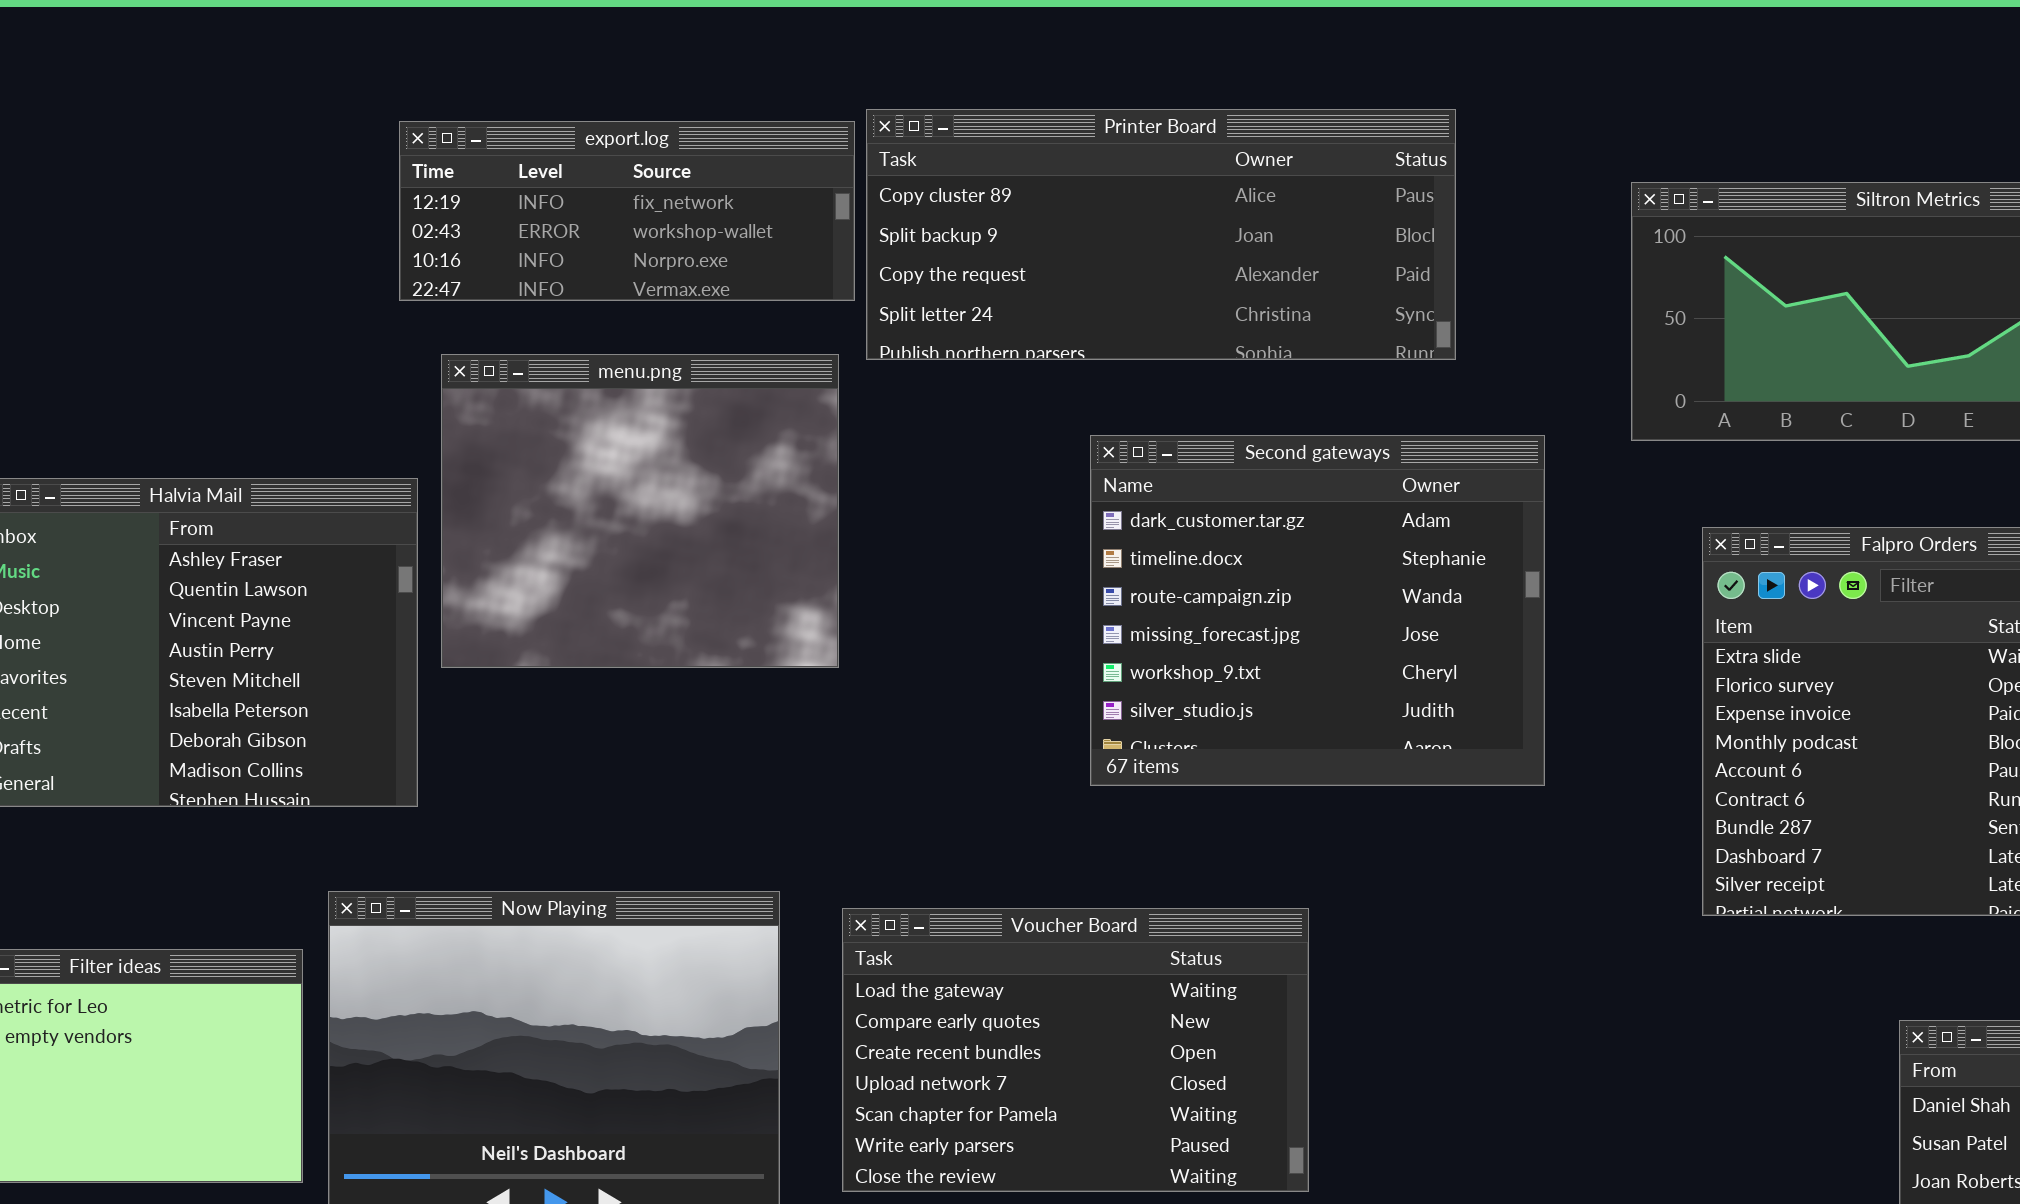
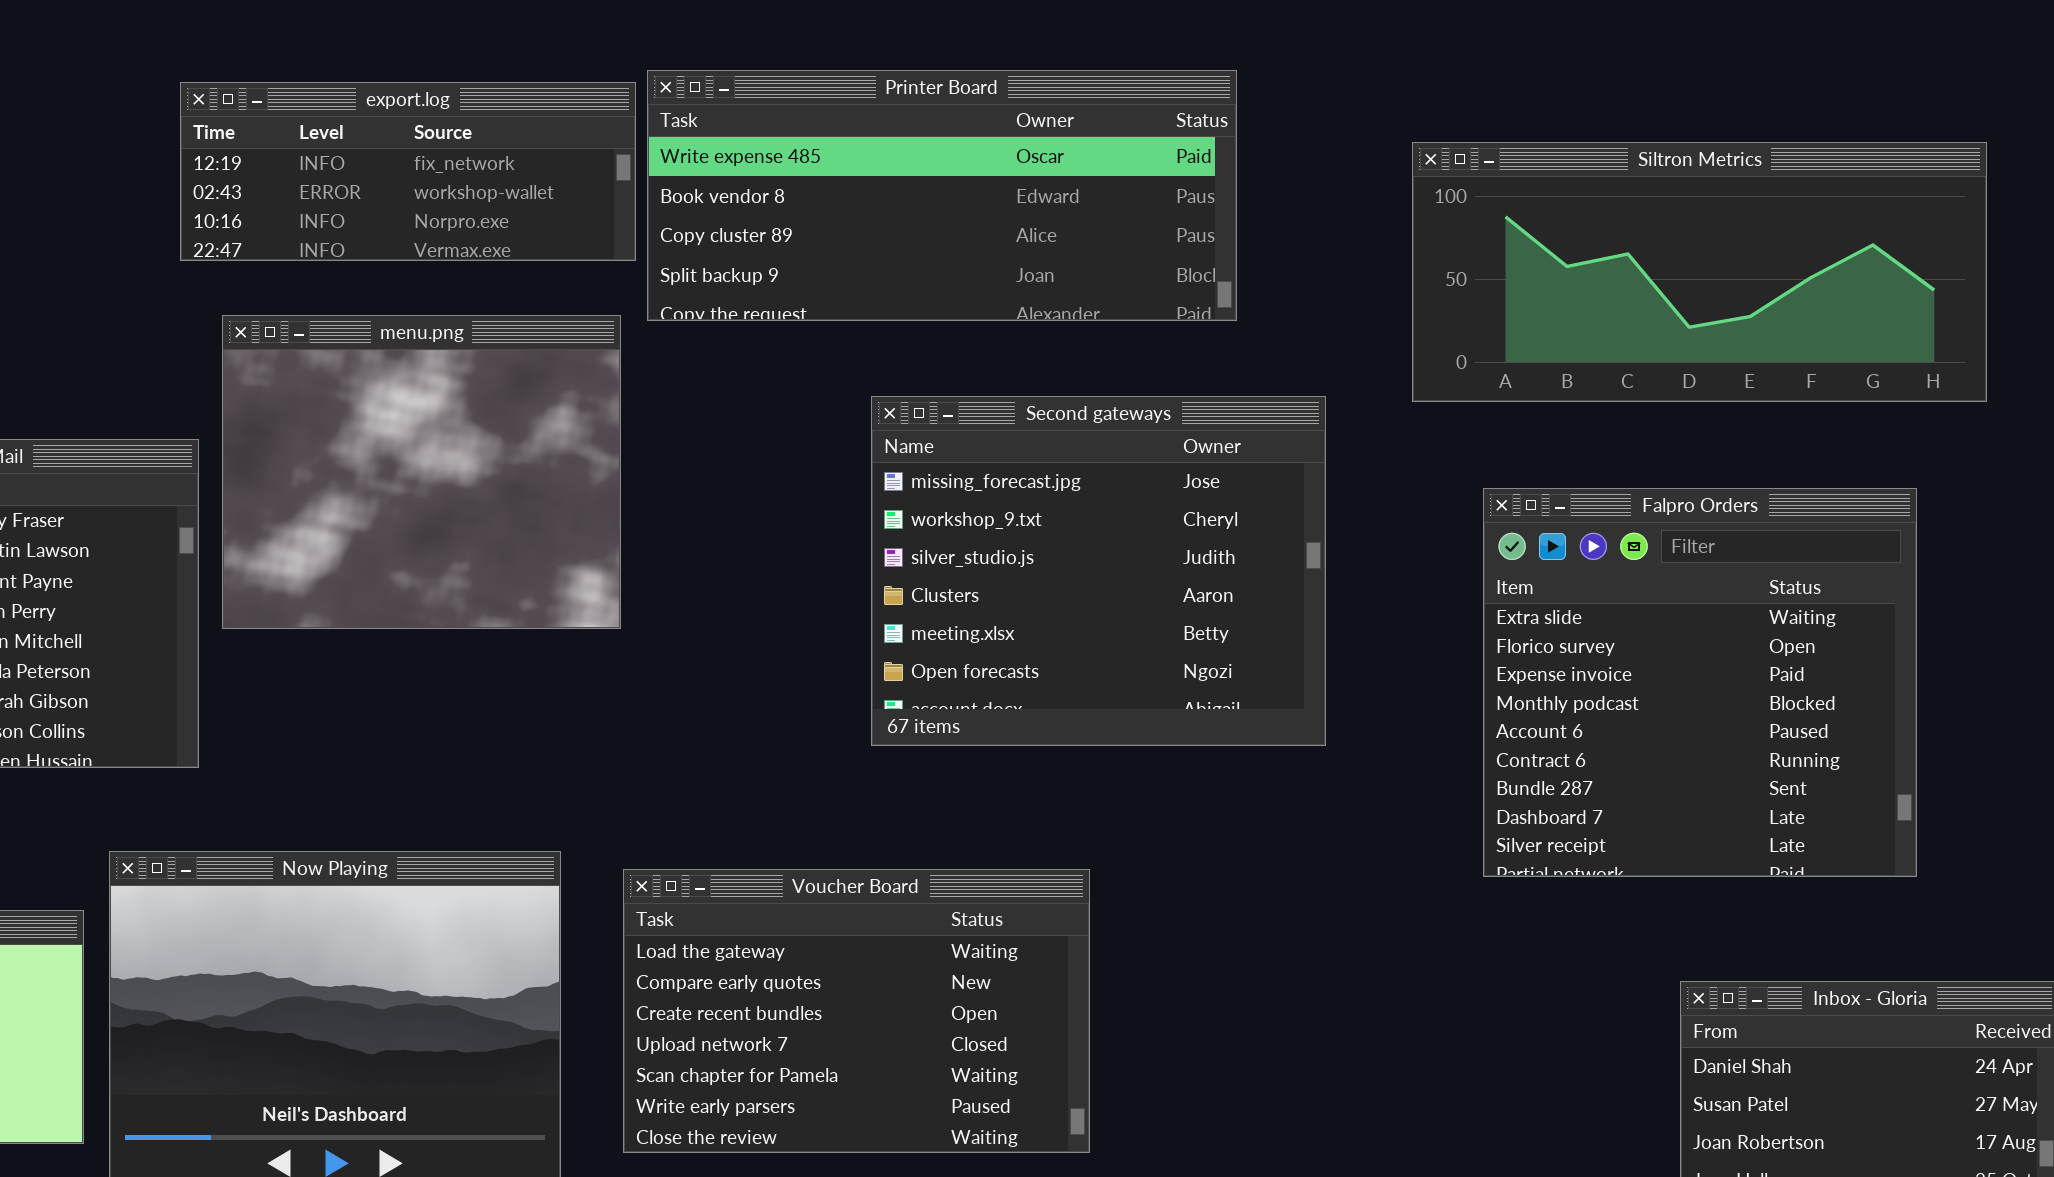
Printer Board: [866,109,1456,360] -> [647,70,1237,321], scrolled up 2 rows
Second gateways: [1090,435,1545,786] -> [871,396,1326,746], scrolled down 3 rows

